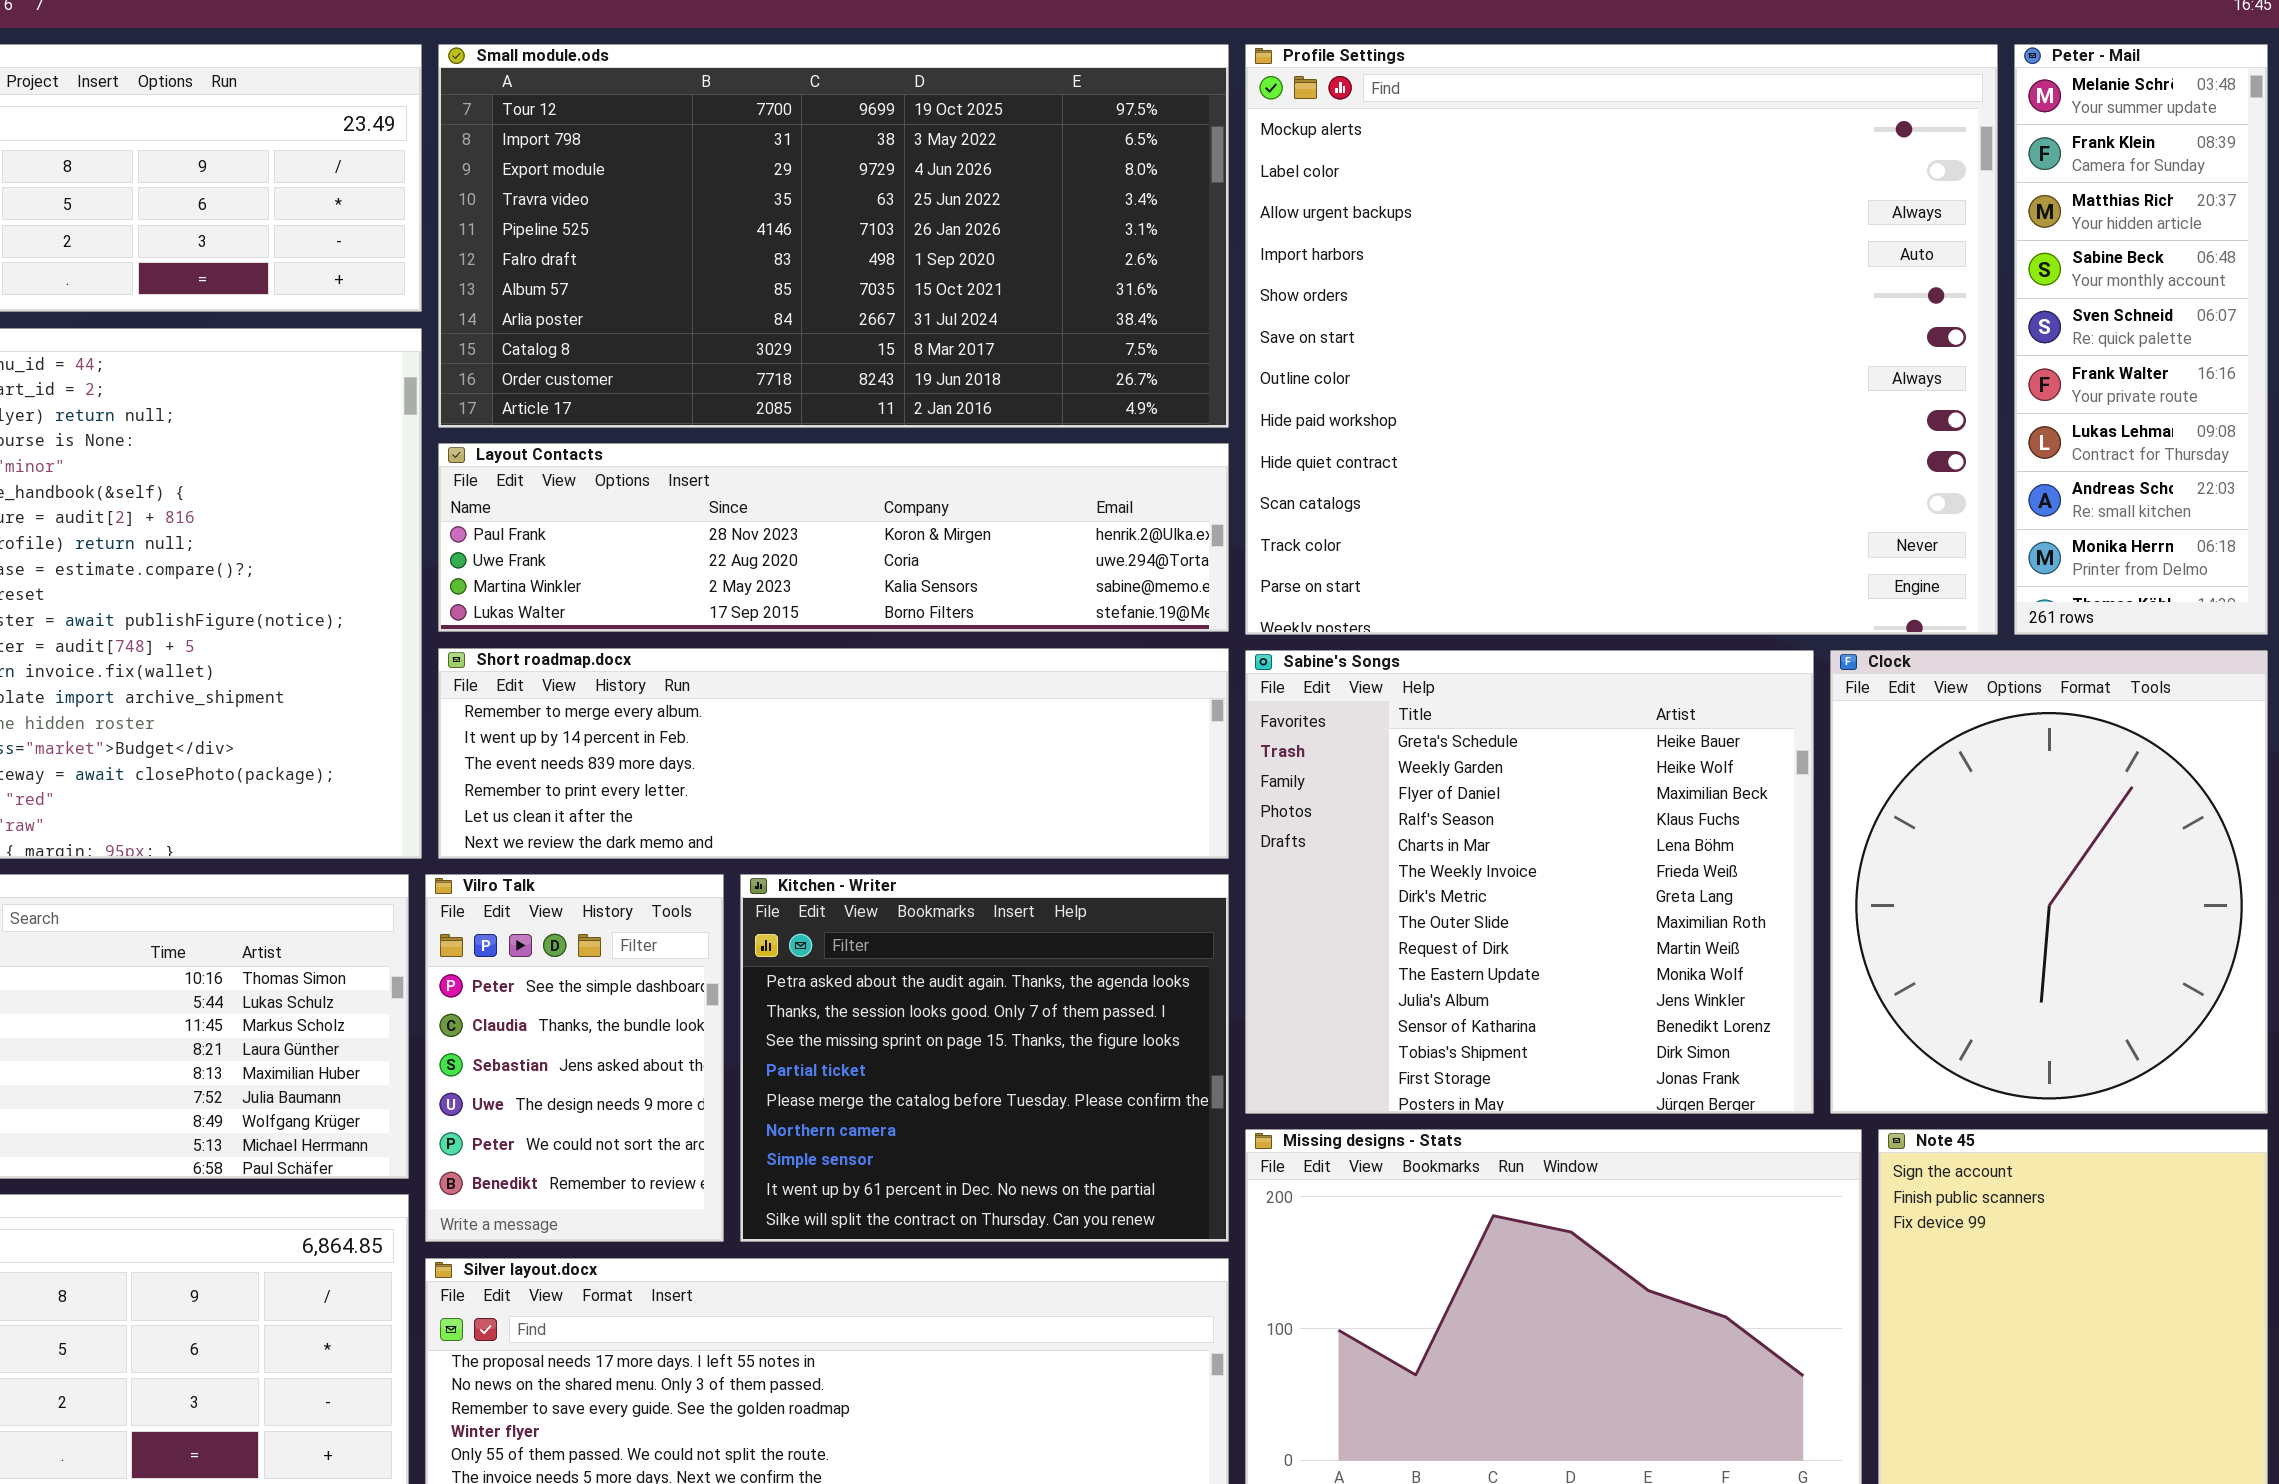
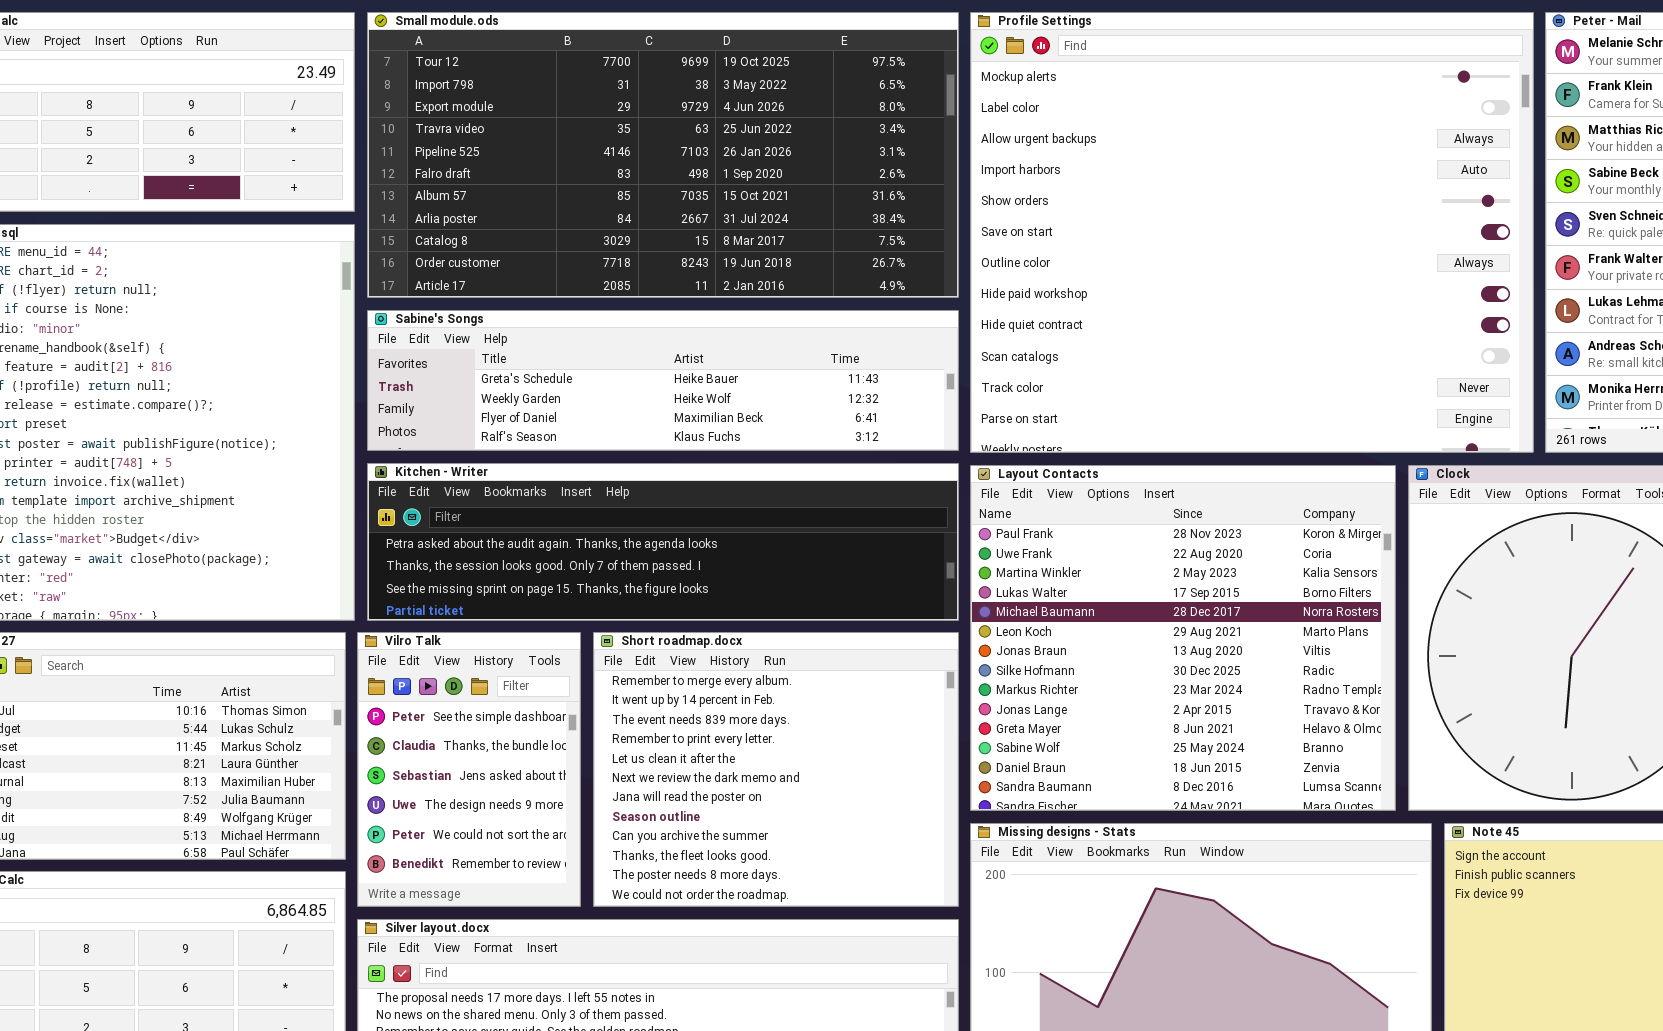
Layout Contacts: [438,443,1229,632] -> [970,465,1396,811], moved, resized
Short roadmap.docx: [438,648,1229,859] -> [593,632,959,907], moved, resized
Sabine's Songs: [1245,650,1814,1114] -> [367,310,959,451], moved, resized
Kitchen - Writer: [740,874,1229,1242] -> [367,463,959,621], moved, resized

